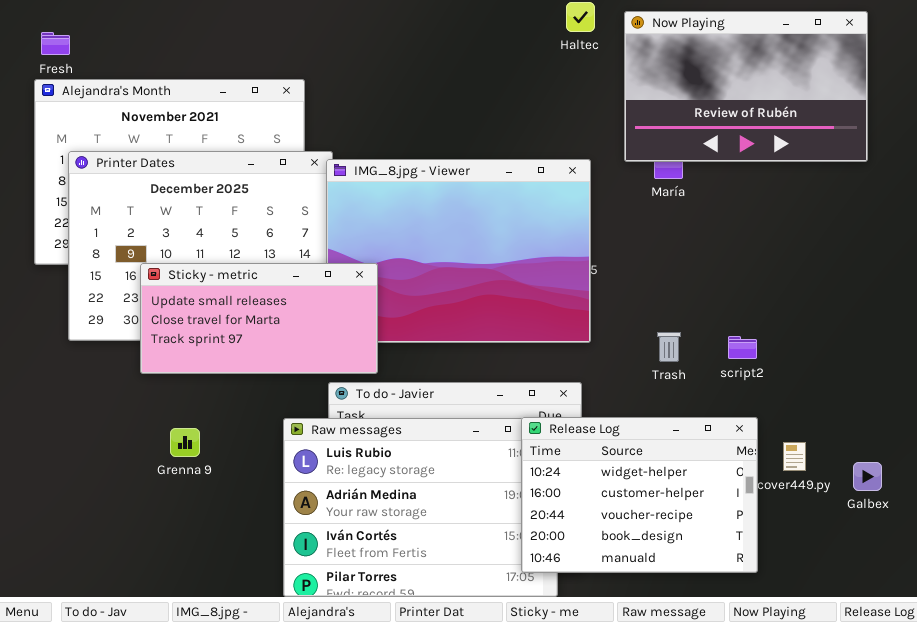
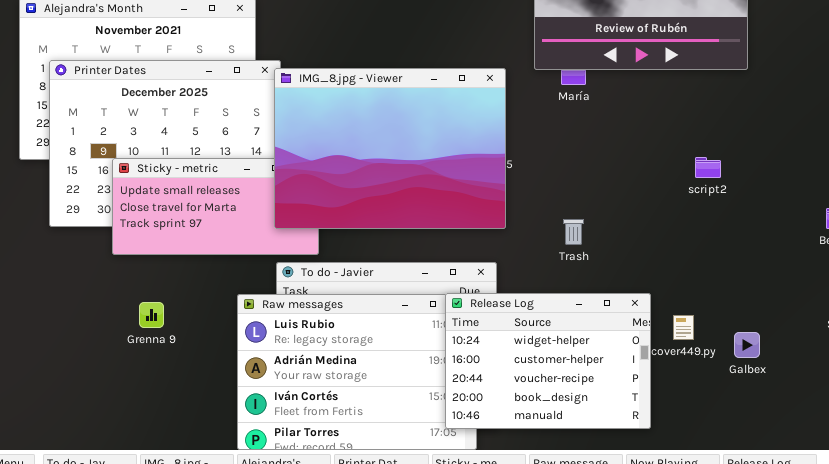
IMG_8.jpg - Viewer: [326,159,591,343] -> [274,68,506,229], raised
script2: [728,336,757,359] -> [695,157,721,178], moved

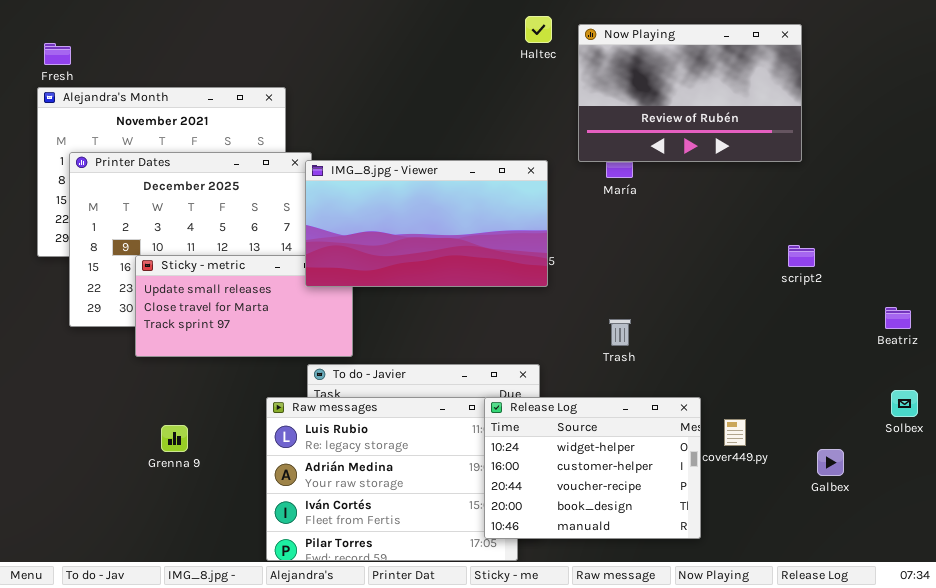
IMG_8.jpg - Viewer: [274,68,506,229] -> [305,160,548,287], resized
script2: [695,157,721,178] -> [788,245,815,267], moved
Grenna 9: [139,302,164,328] -> [161,425,188,452], moved
Galbex: [734,332,760,358] -> [817,449,844,476], moved

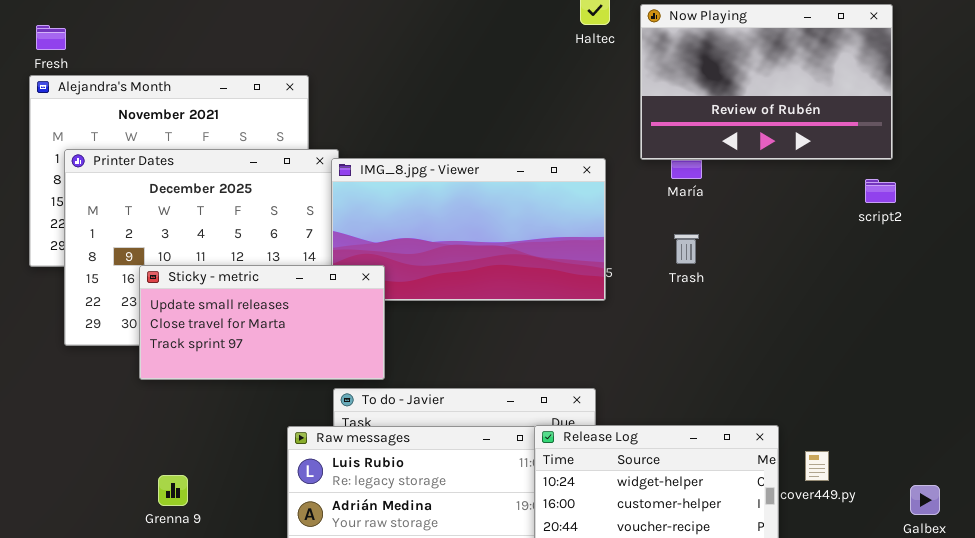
script2: [788,245,815,267] -> [865,179,896,203], moved
Sticky - metric: [135,255,353,357] -> [139,265,385,380], raised
Trash: [609,319,631,346] -> [674,234,699,264], moved
Grenna 9: [161,425,188,452] -> [158,475,188,506], moved

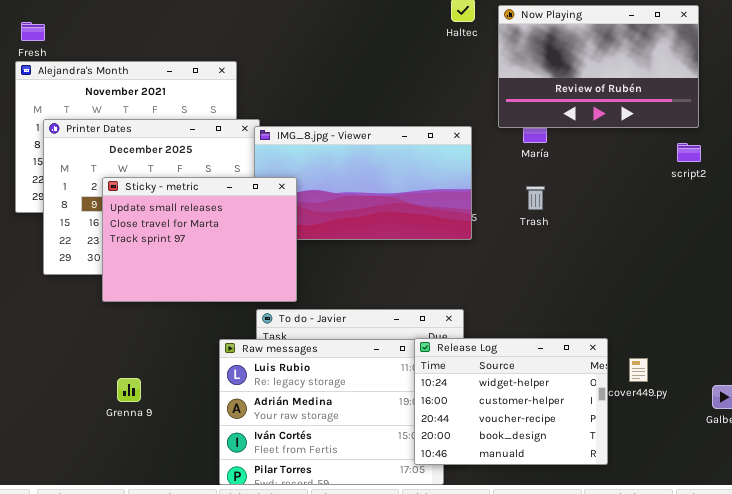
Sticky - metric: [139,265,385,380] -> [102,177,297,302], resized

